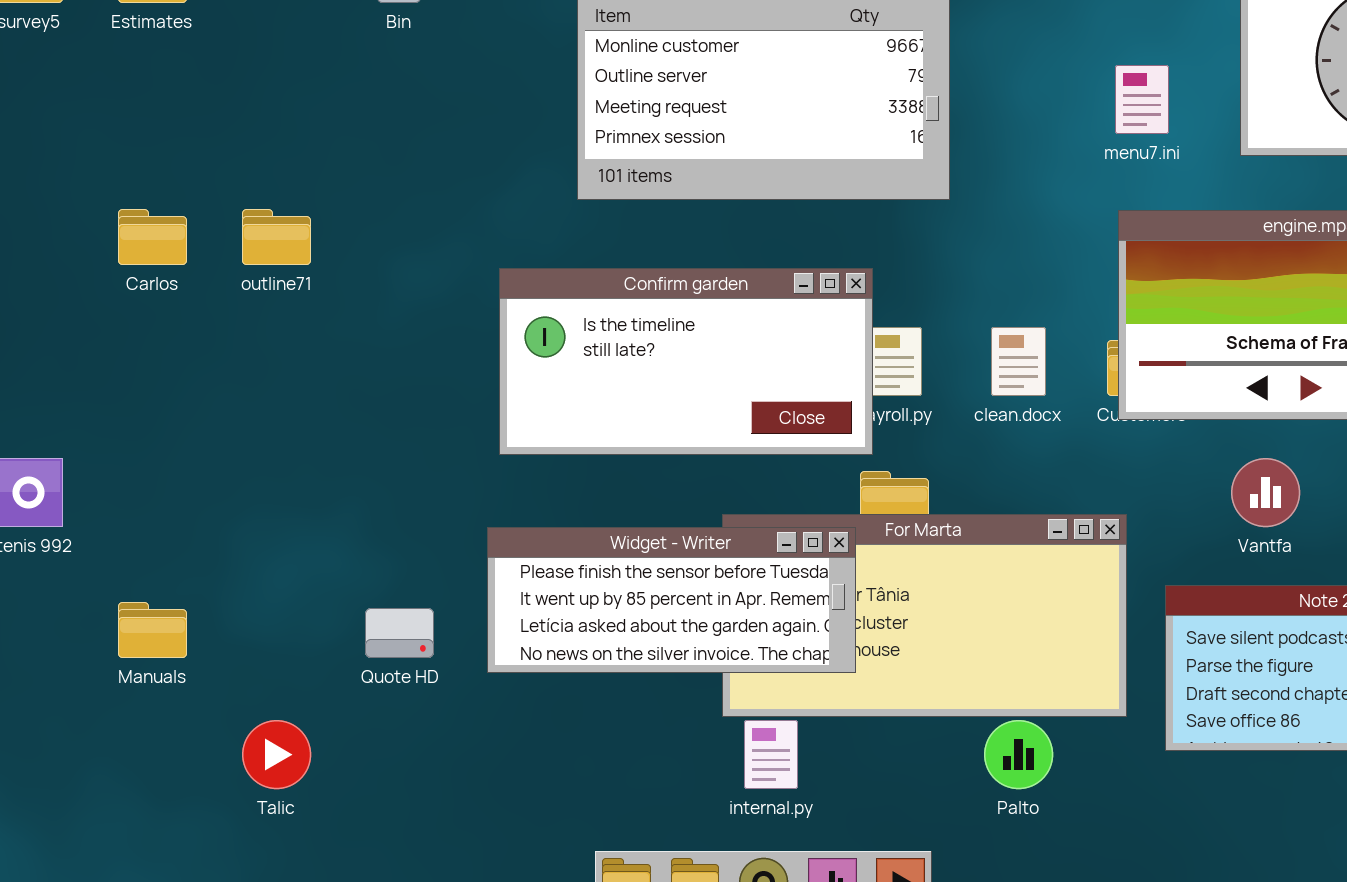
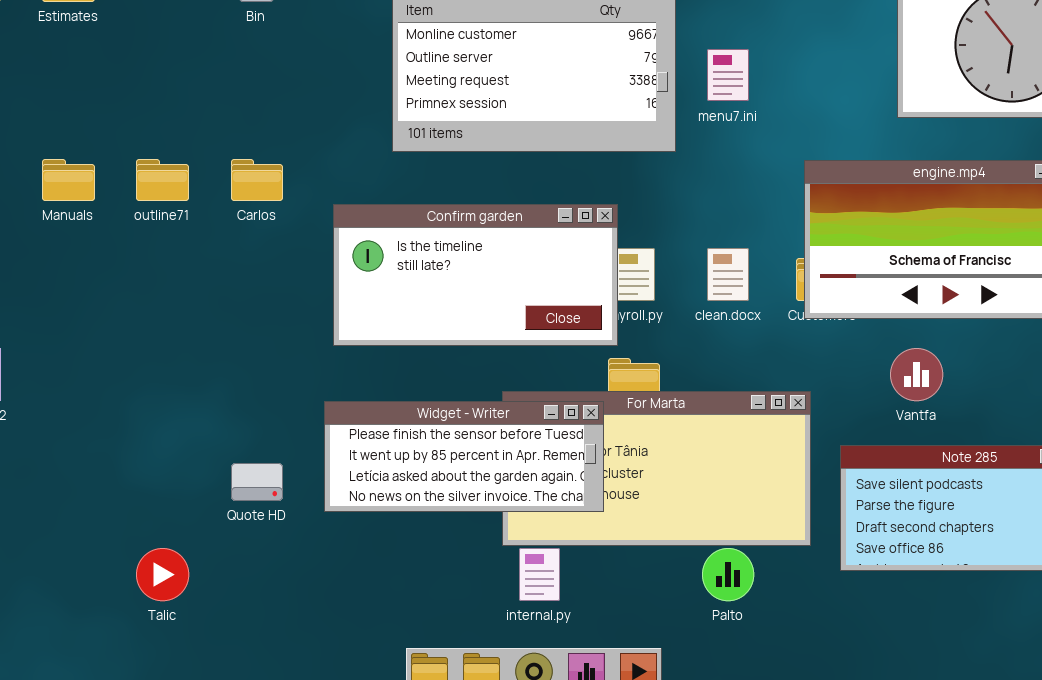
menu7.ini: [1115,65,1169,134] -> [707,49,749,101], moved
Carlos: [118,209,187,265] -> [231,159,283,201], moved
Manuals: [118,602,187,658] -> [42,159,95,201], moved

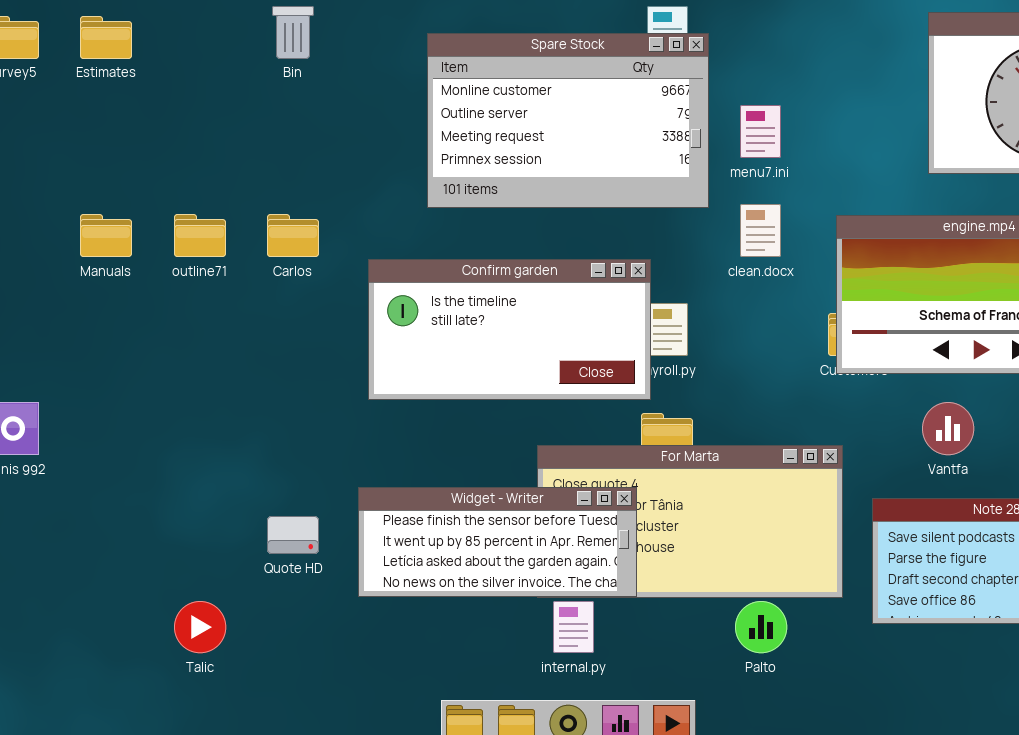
clean.docx: [707,248,749,301] -> [740,204,781,257], moved
Widget - Writer: [324,401,604,512] -> [358,487,637,597], moved

